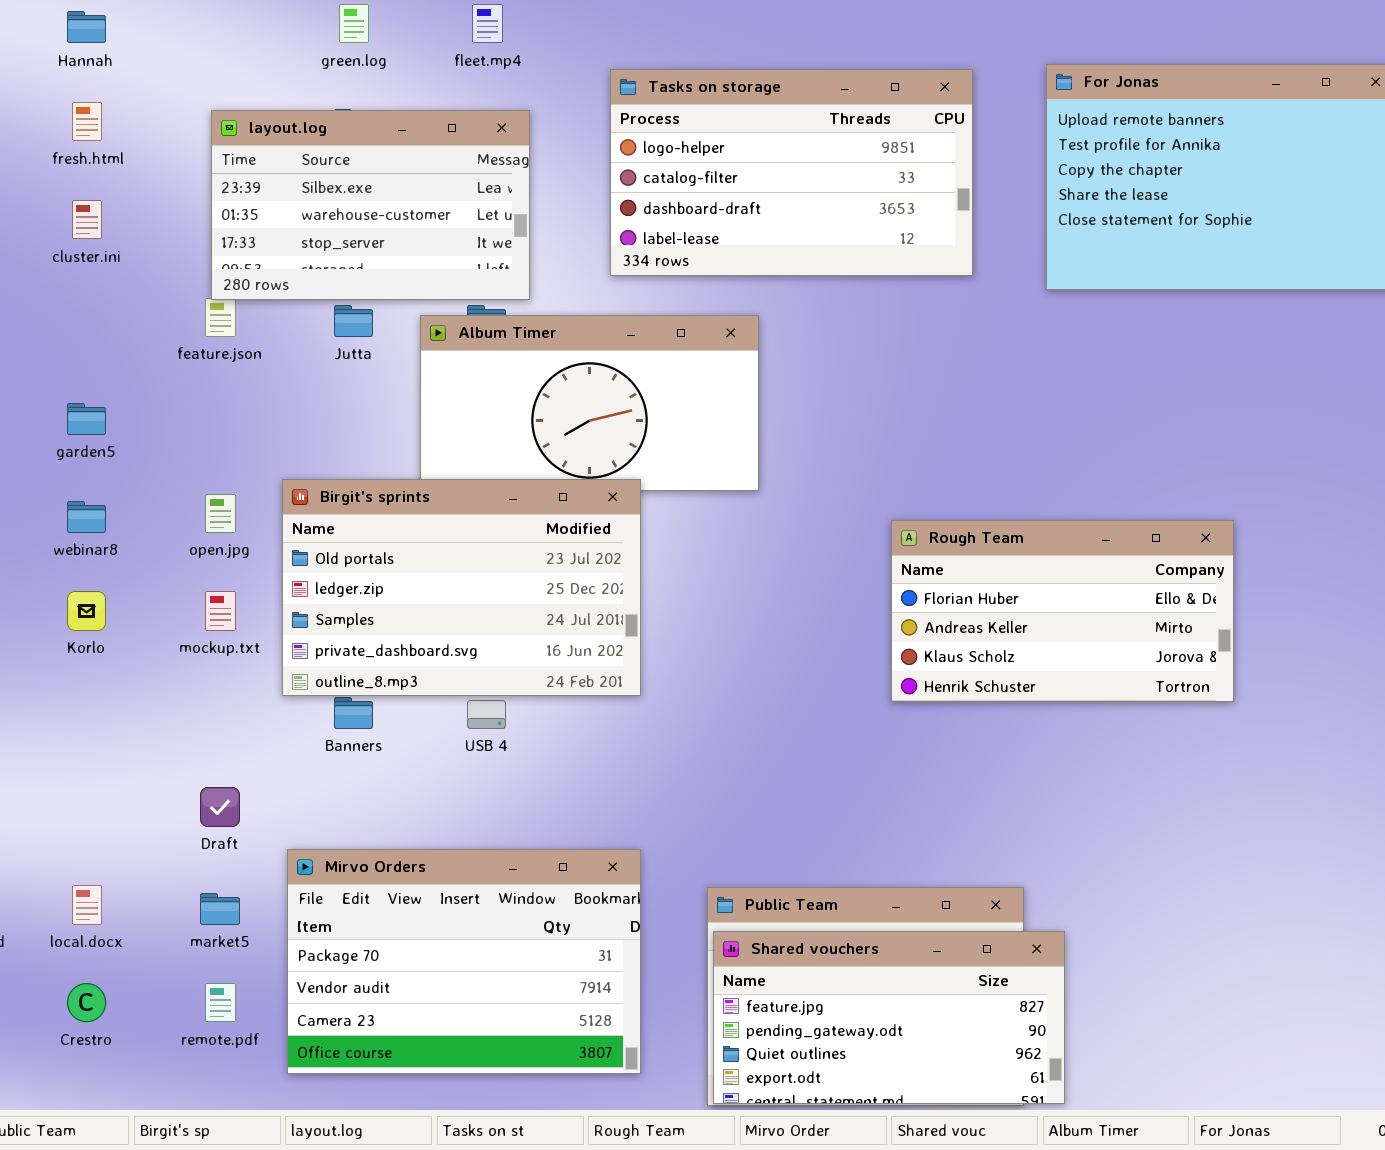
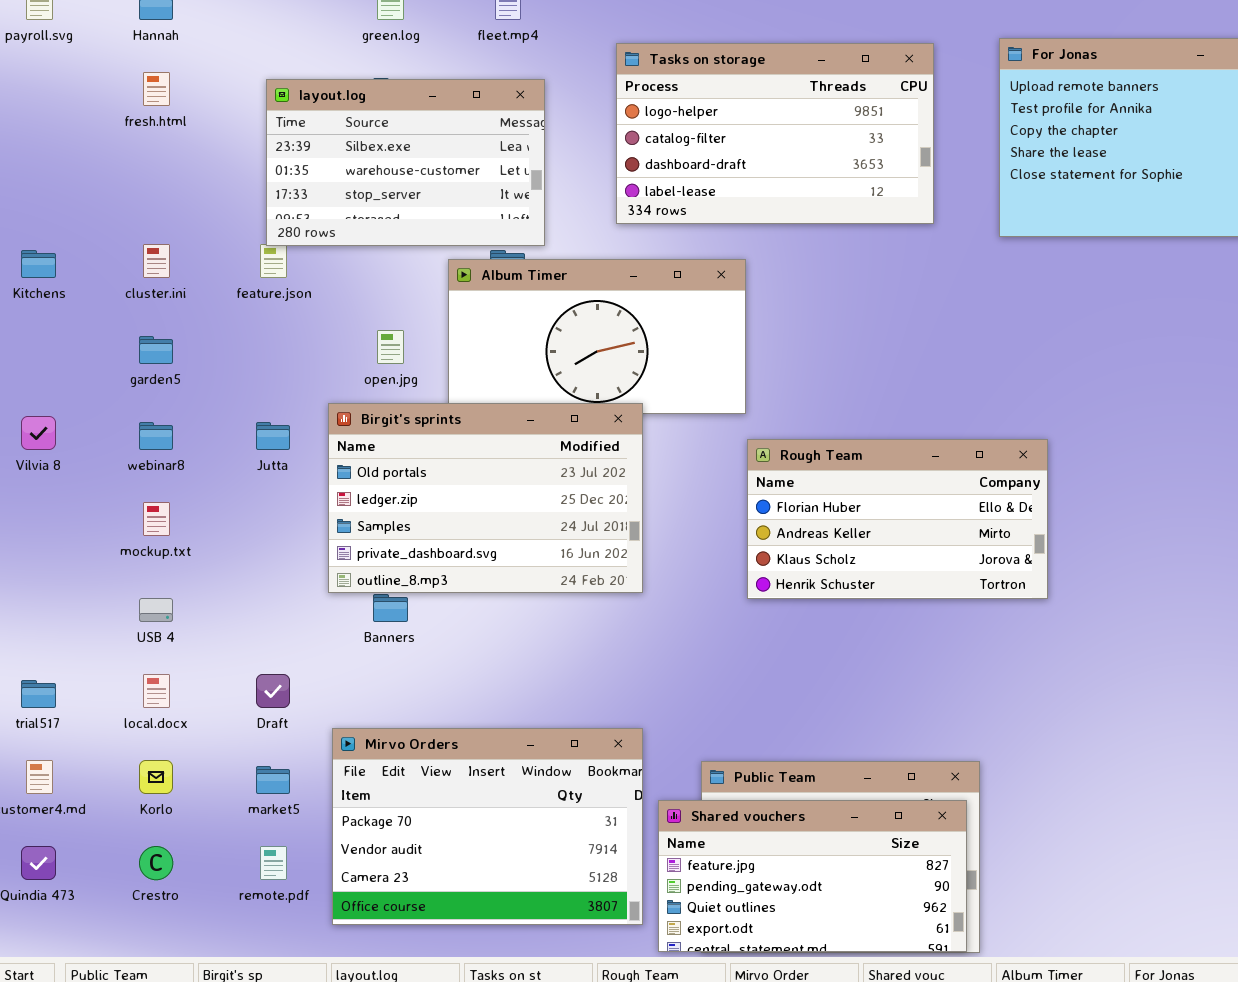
cluster.ini: [72,200,102,239] -> [143,244,170,278], moved
Jutta: [334,305,373,337] -> [256,422,290,450], moved
open.jpg: [205,494,236,533] -> [377,330,404,364], moved
Rough Team: [891,520,1234,702] -> [747,439,1048,599], moved
Korlo: [67,591,106,631] -> [139,760,173,794], moved
mockup.txt: [205,591,236,631] -> [143,502,170,536], moved
USB 4: [467,700,506,729] -> [139,598,173,622], moved
local.docx: [72,885,102,925] -> [143,674,170,708], moved
Shared vouchers: [713,931,1065,1104] -> [658,800,967,952], moved

